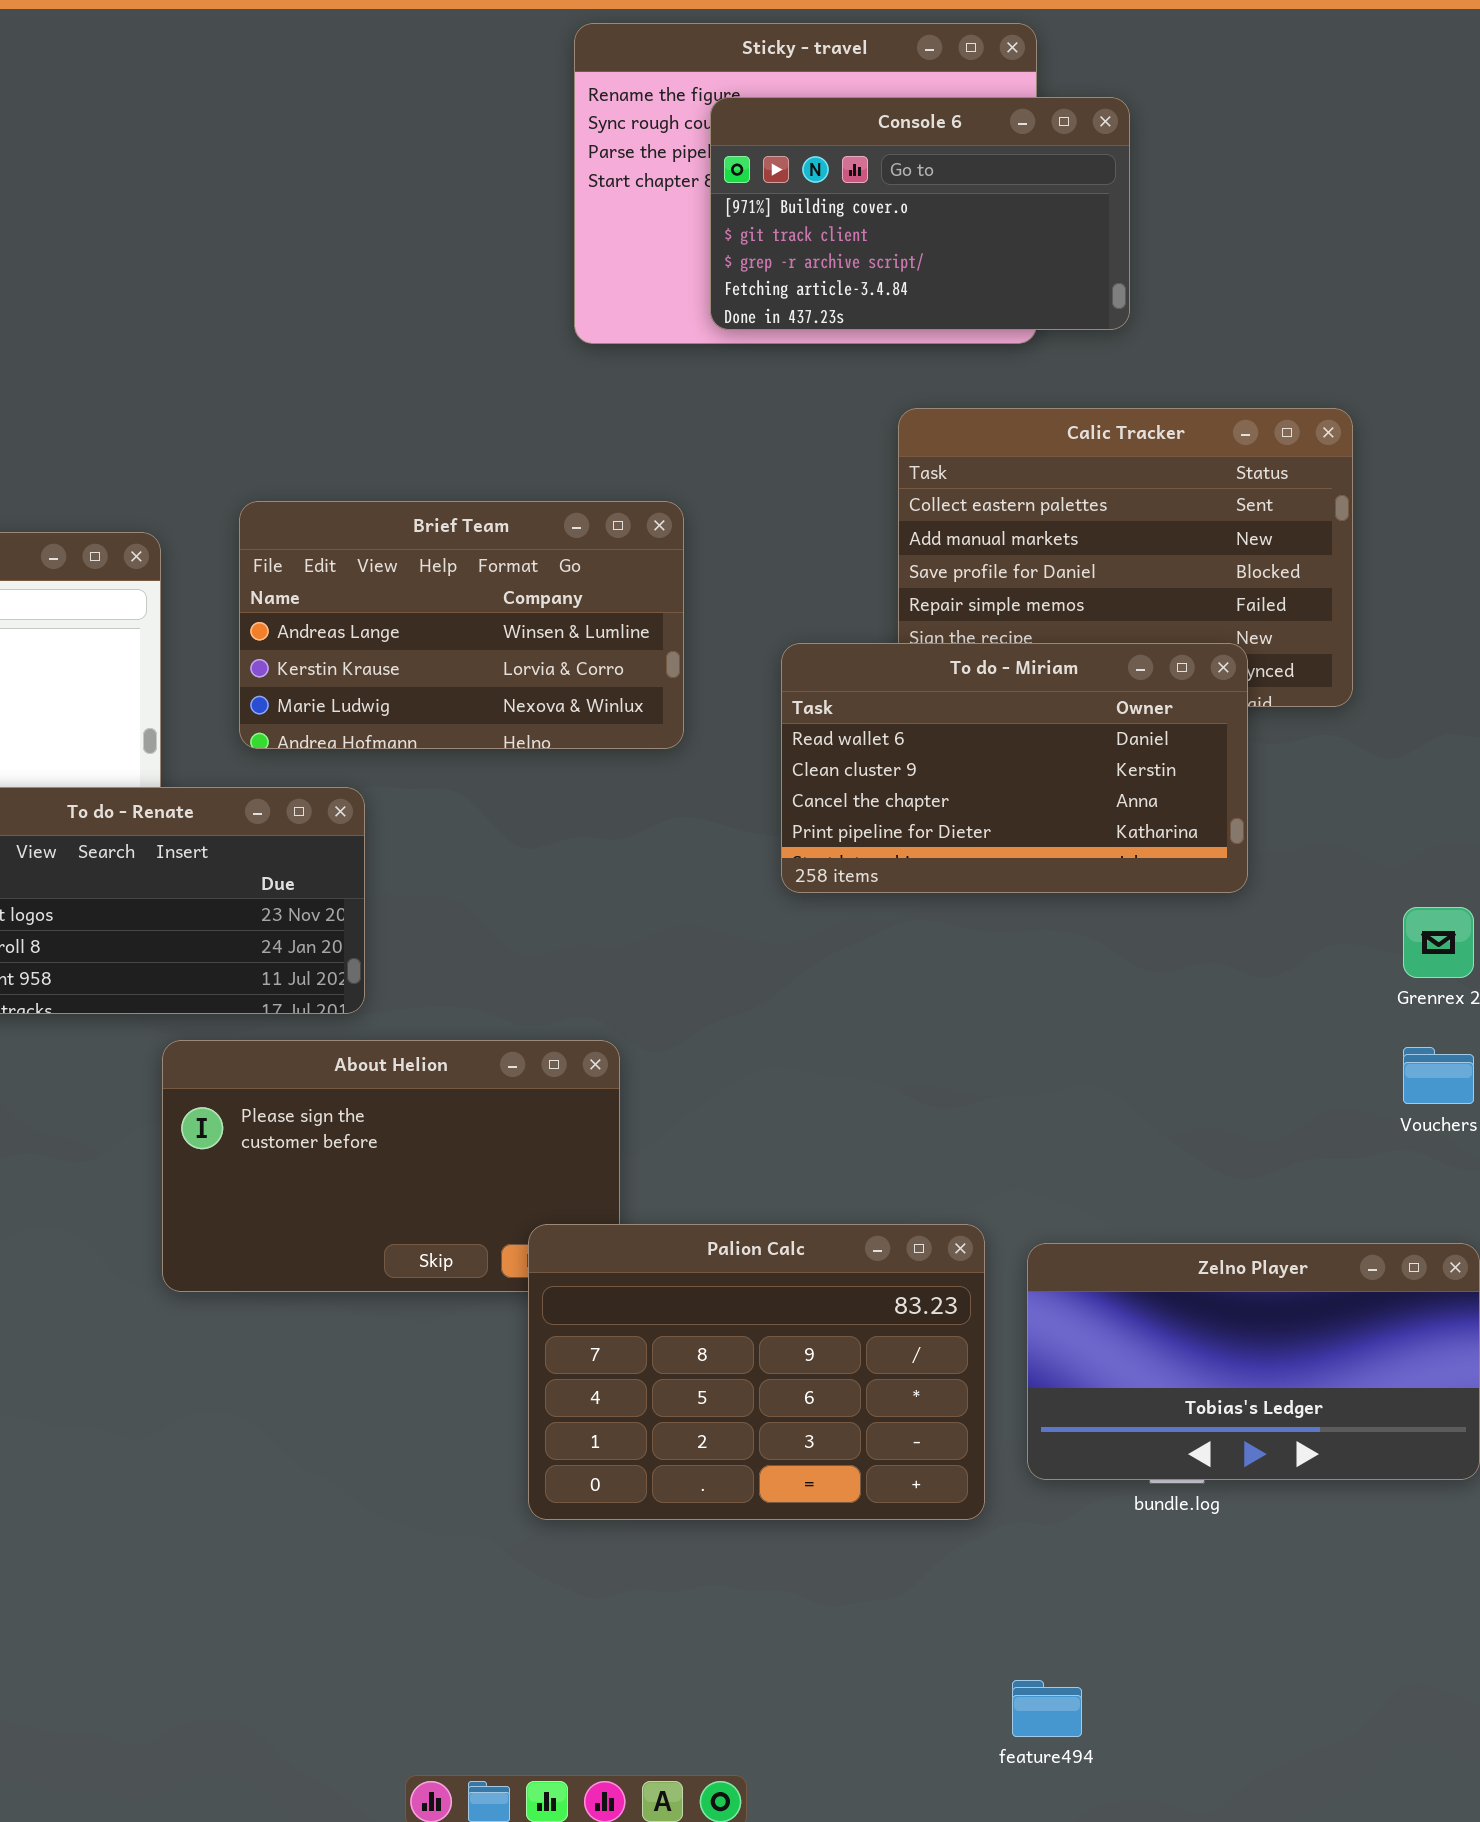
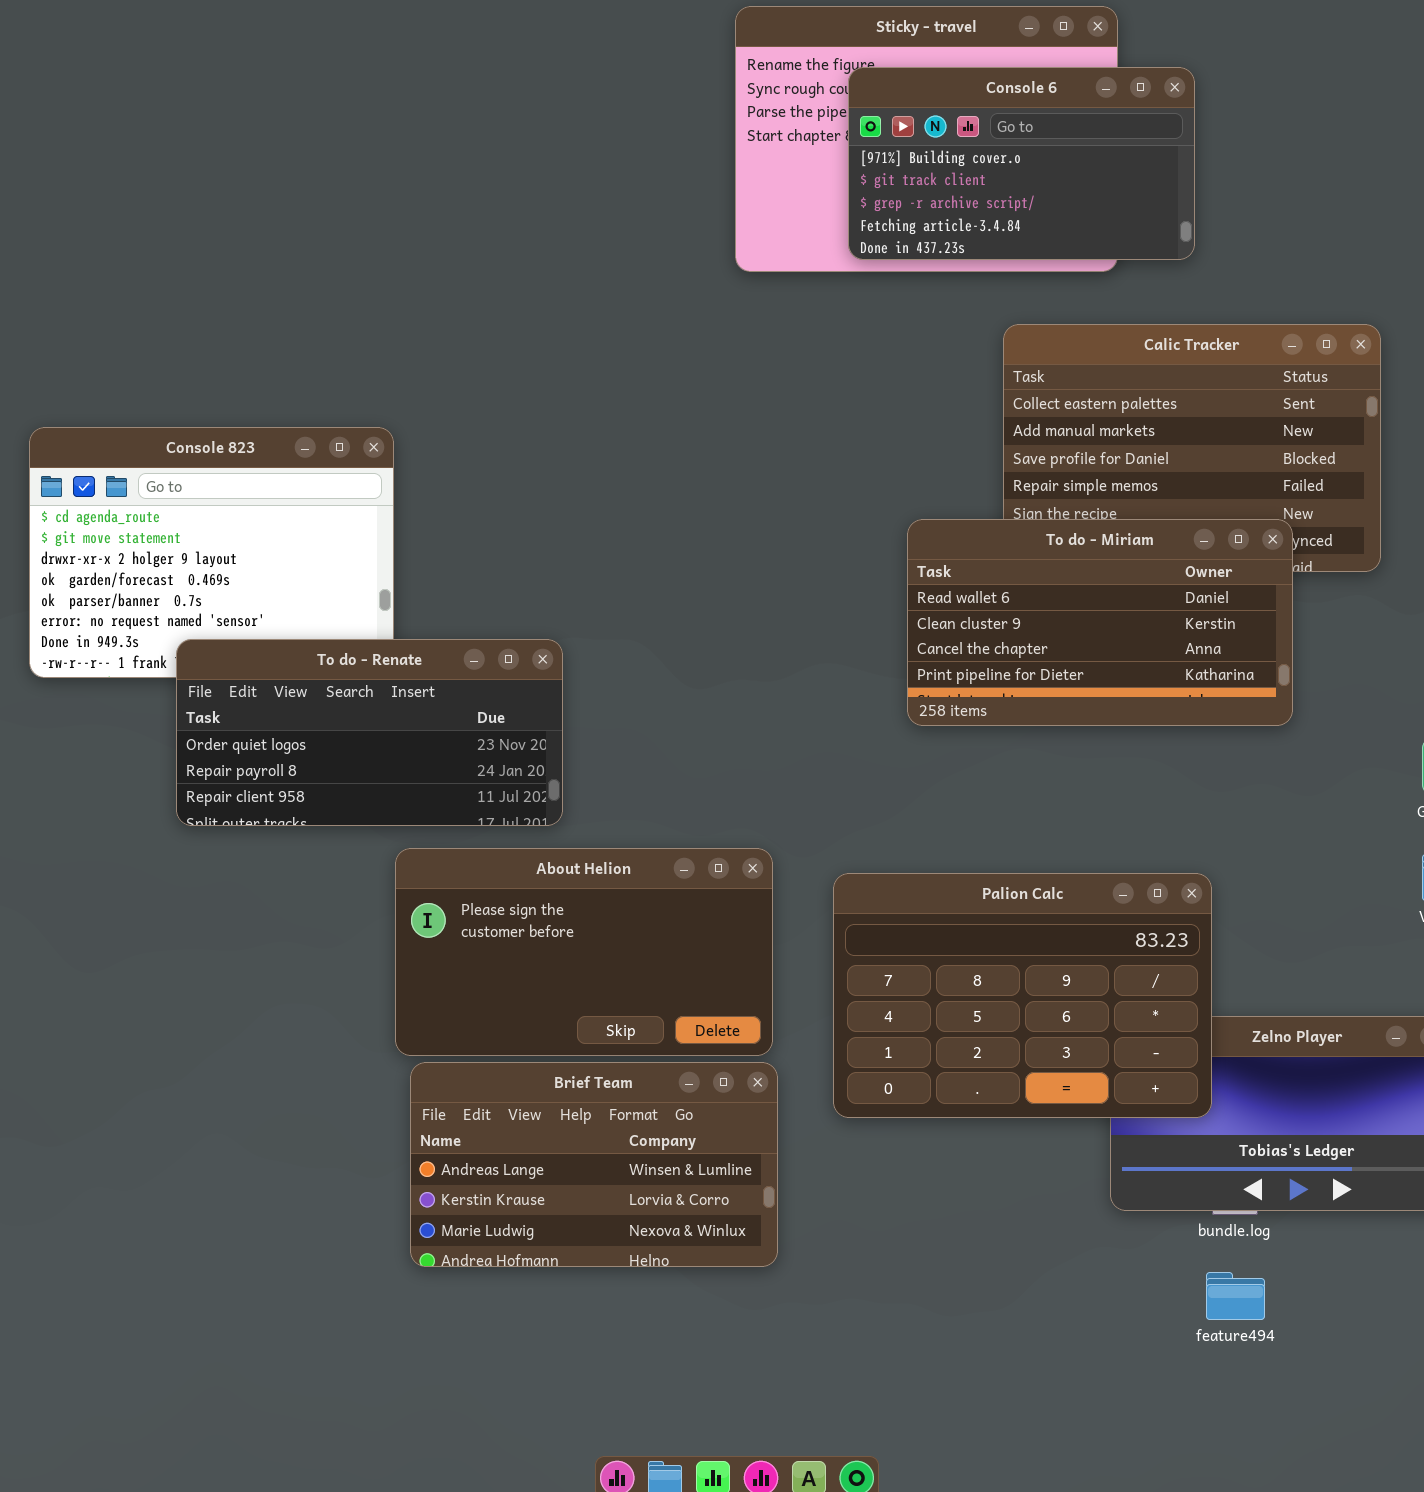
Brief Team: [239,501,684,749] -> [410,1062,778,1267], moved
Palion Calc: [528,1224,985,1520] -> [833,873,1212,1118], moved
feature494: [1012,1680,1082,1737] -> [1206,1272,1265,1320], moved

